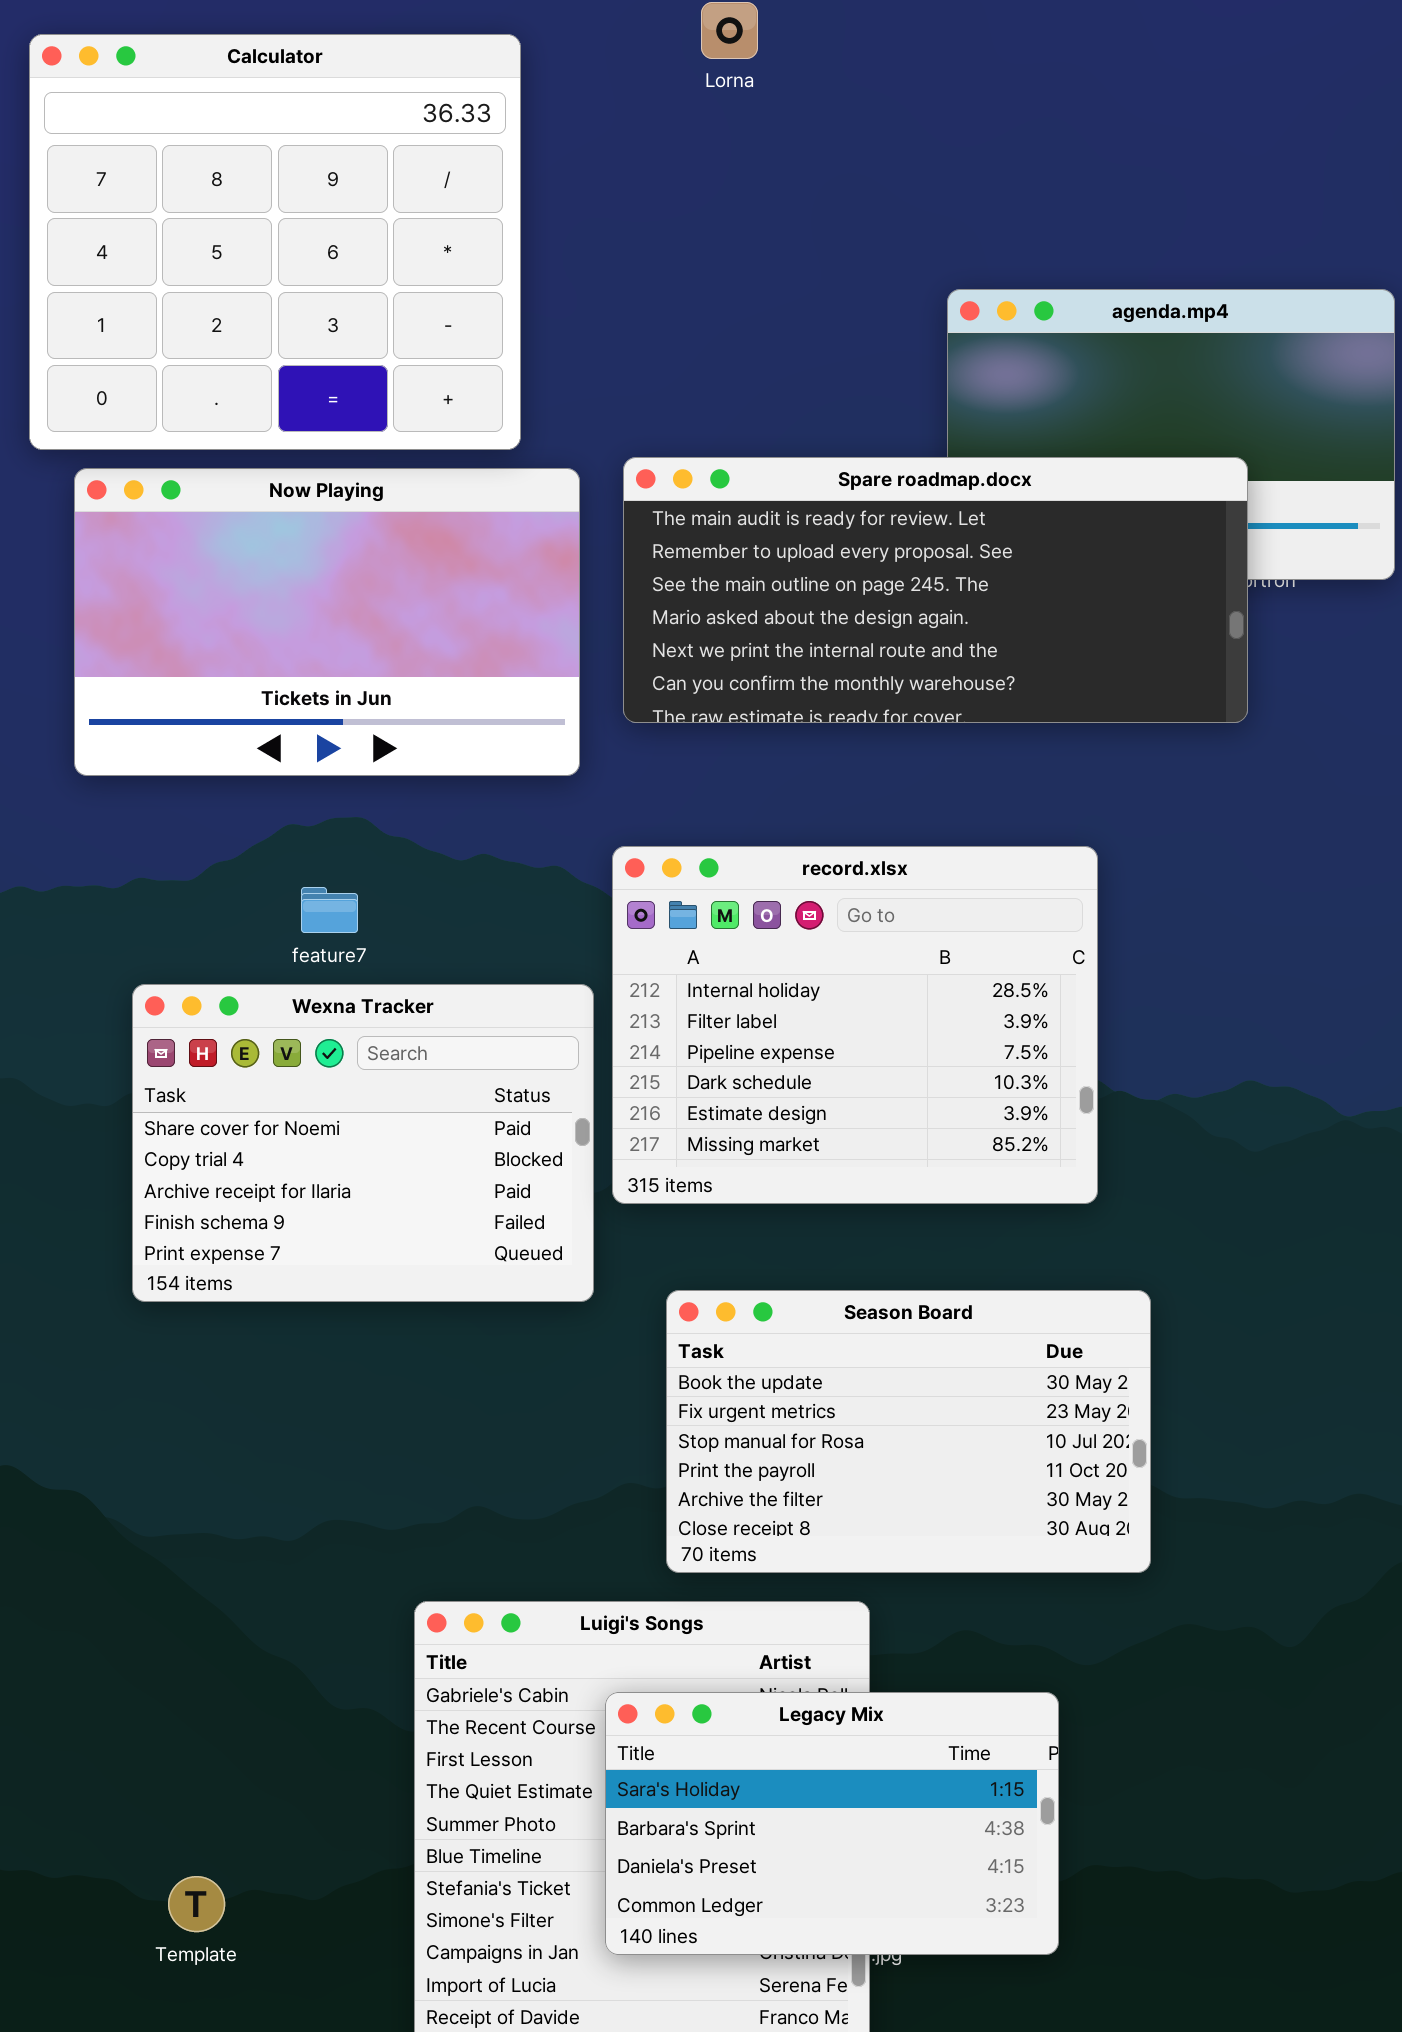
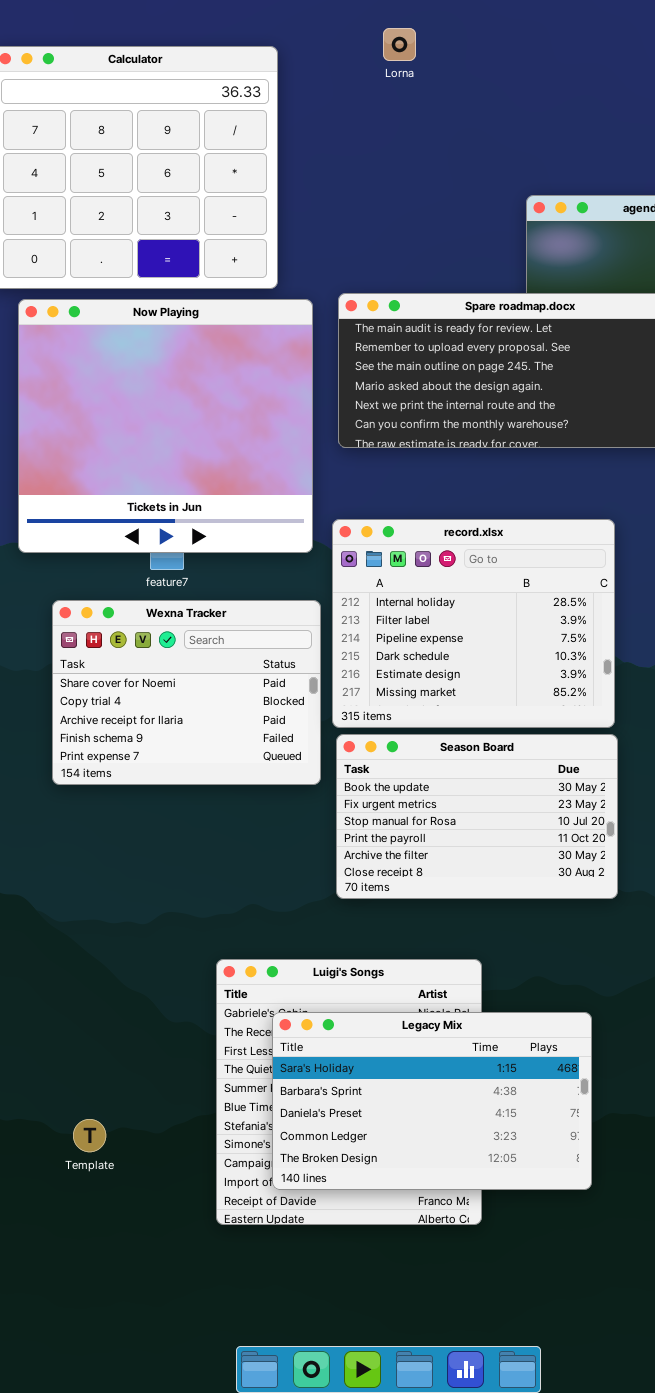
Now Playing: [74,468,580,776] -> [18,299,313,553], resized
Season Board: [666,1290,1151,1573] -> [336,734,618,899], moved
Legacy Mix: [605,1692,1059,1955] -> [272,1012,592,1190], resized

